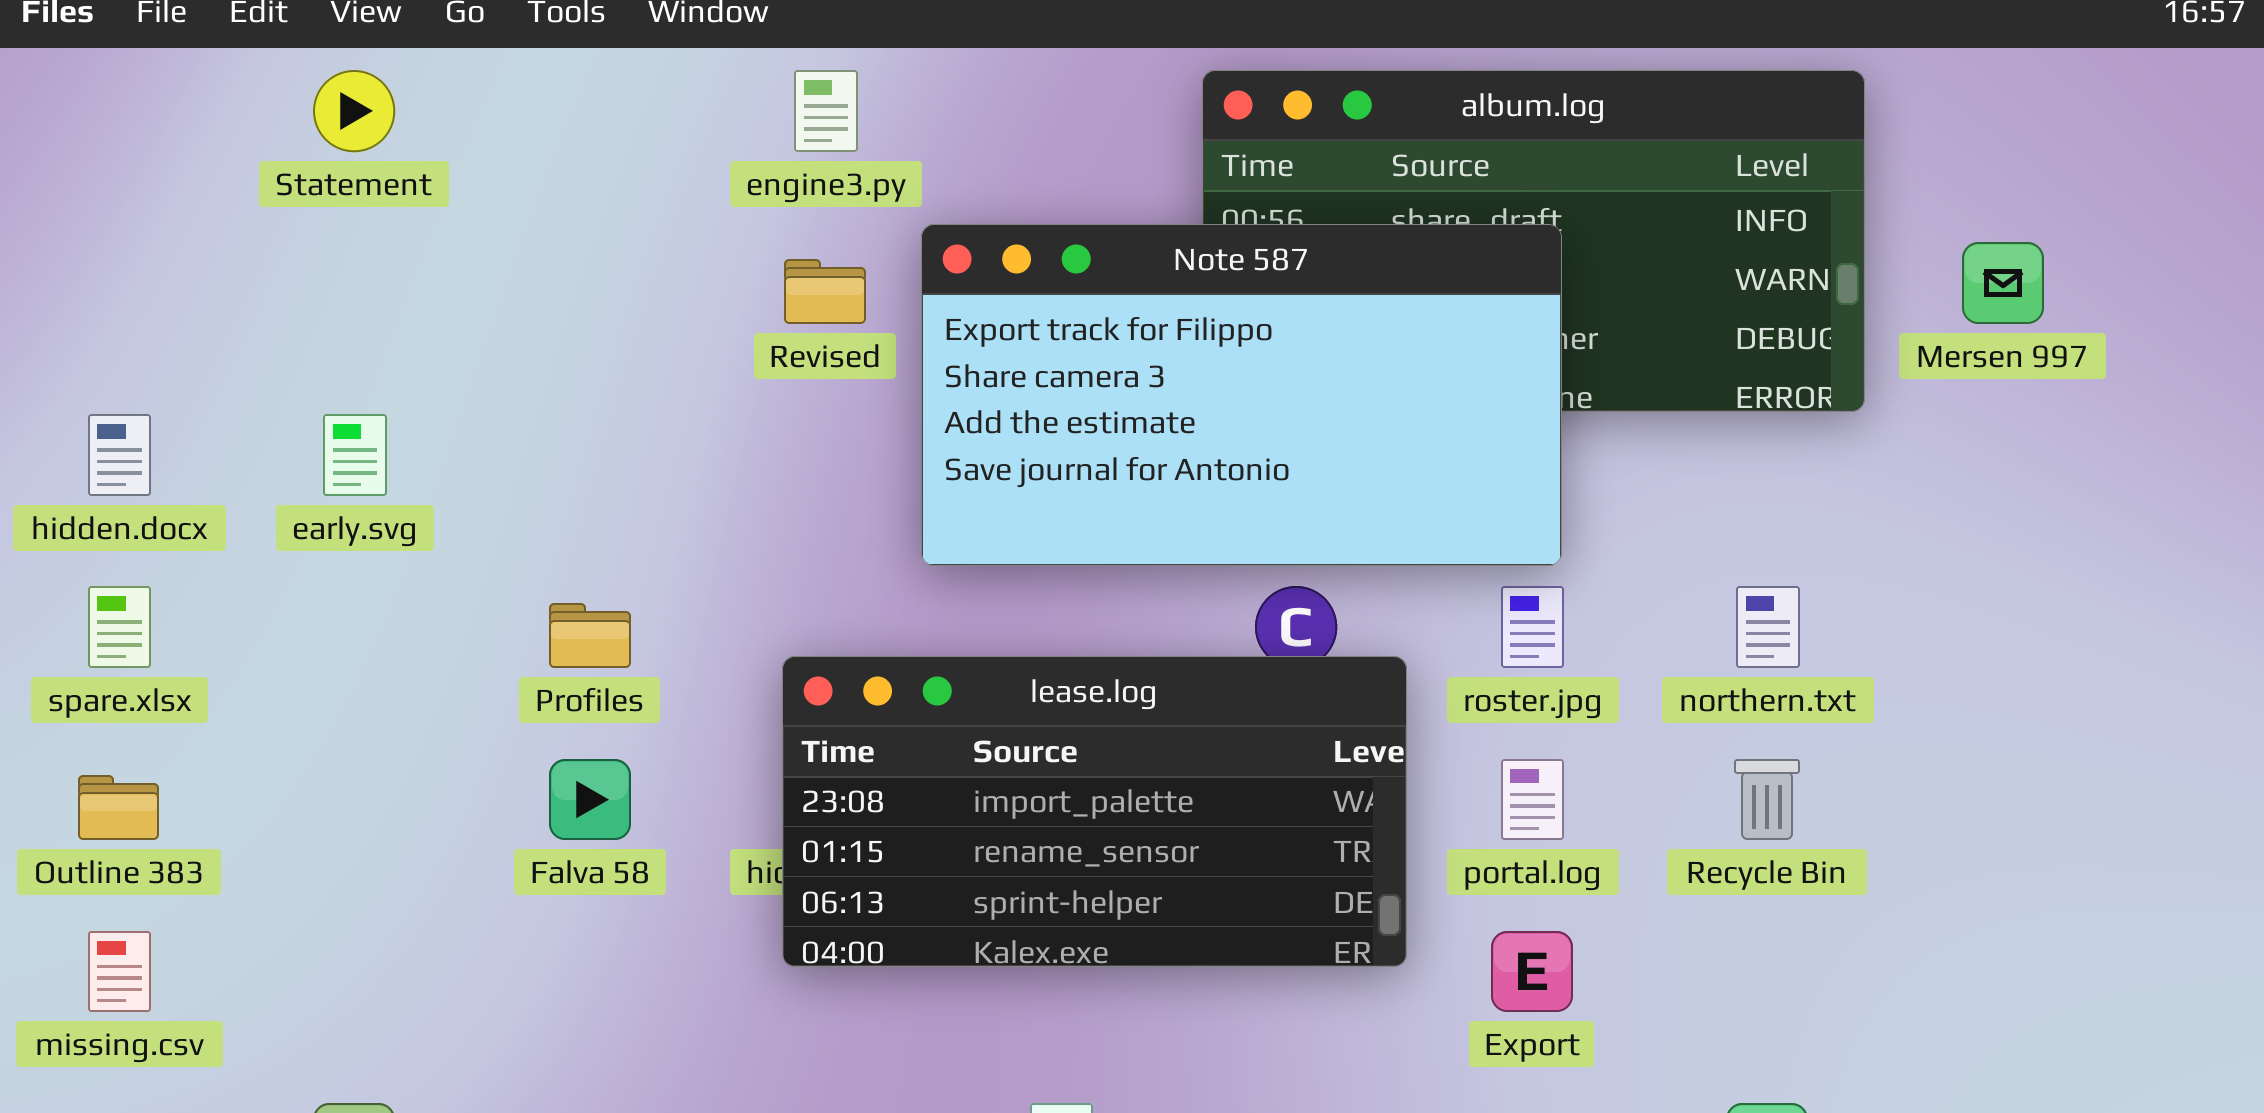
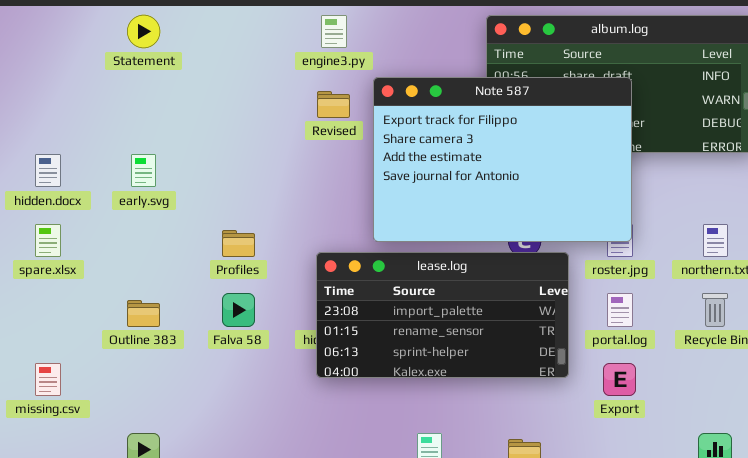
Note 587: [921,224,1562,566] -> [373,77,632,242], resized
Outline 383: [78,775,159,840] -> [127,300,160,327], moved

